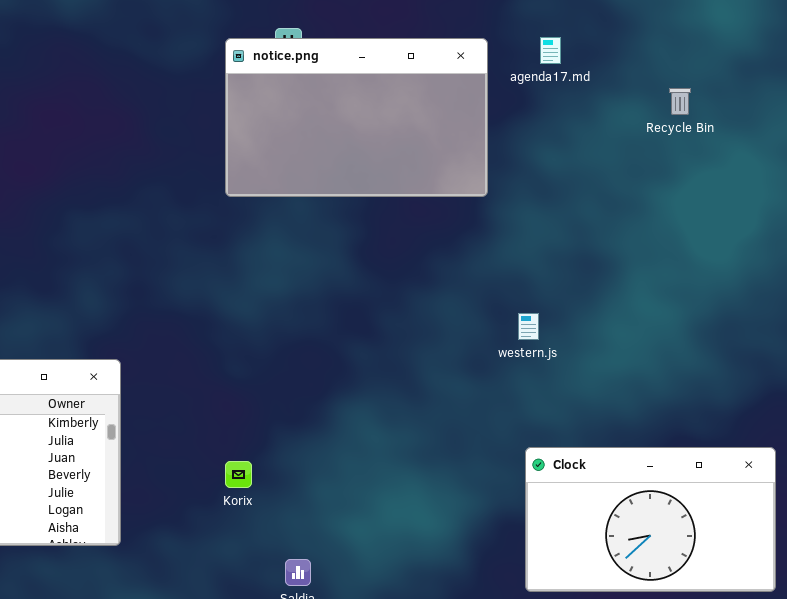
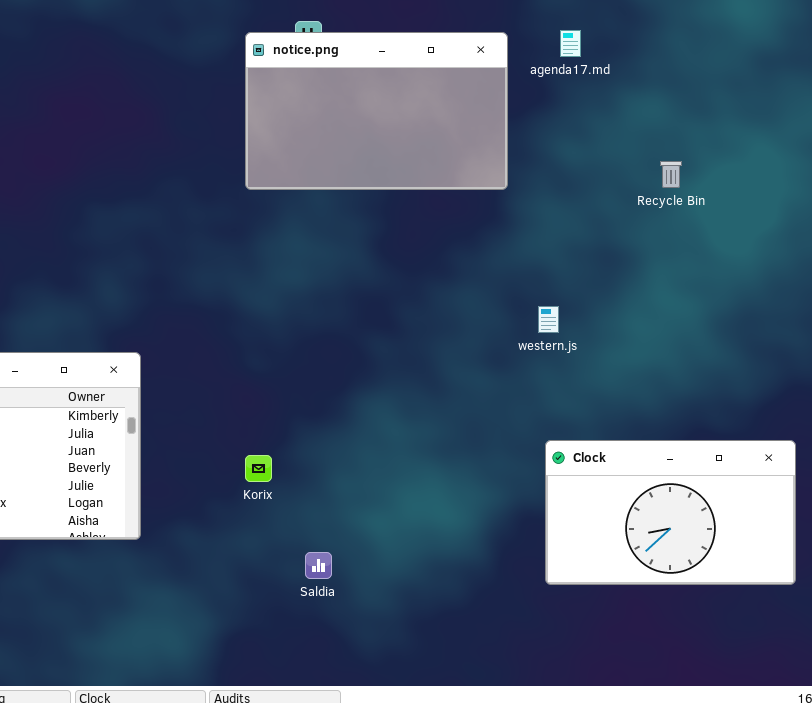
Recycle Bin: [669,88,691,115] -> [660,161,682,188], moved

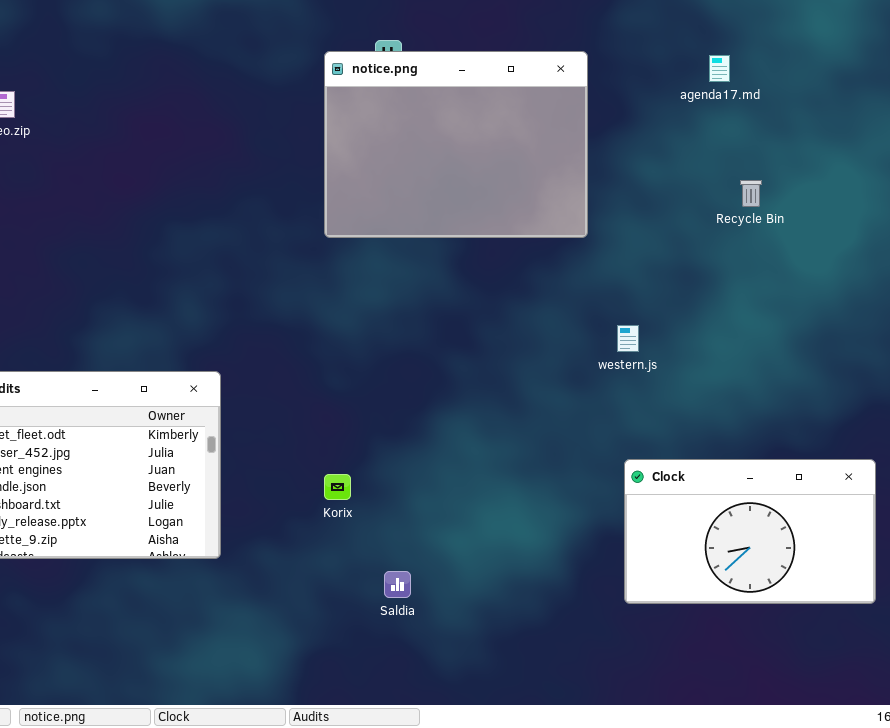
agenda17.md: [560,30,581,57] -> [709,55,730,82], moved
notice.png: [245,32,508,190] -> [324,51,588,238], resized

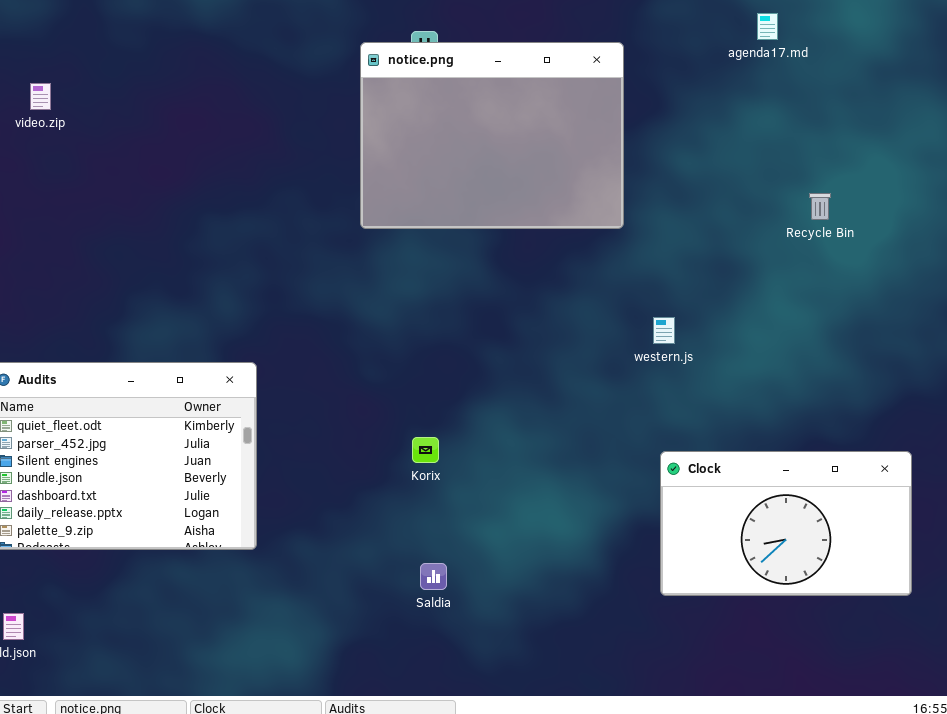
agenda17.md: [709,55,730,82] -> [757,13,778,40], moved
Recycle Bin: [740,180,762,207] -> [809,193,831,220], moved
Korix: [324,474,351,500] -> [412,437,439,463], moved

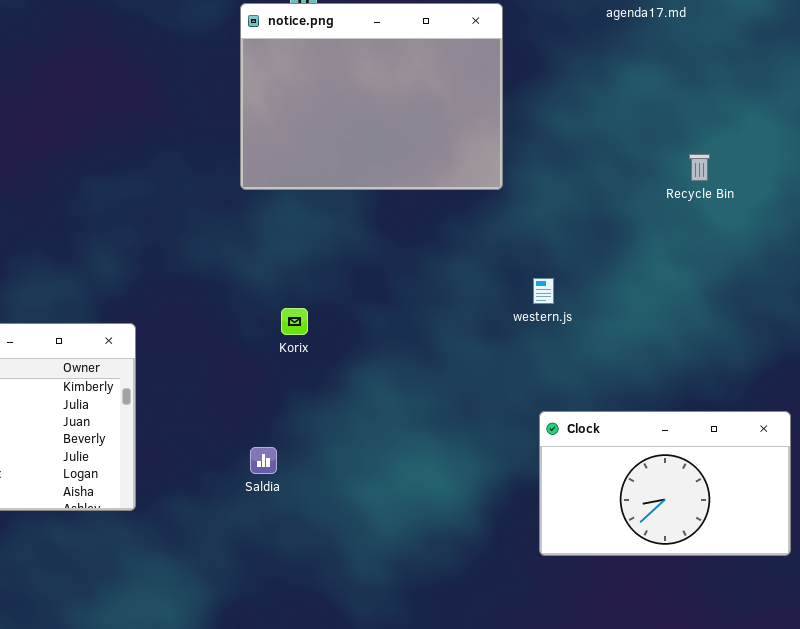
Korix: [412,437,439,463] -> [281,308,308,335], moved
Saldia: [420,563,447,590] -> [250,447,277,474], moved

